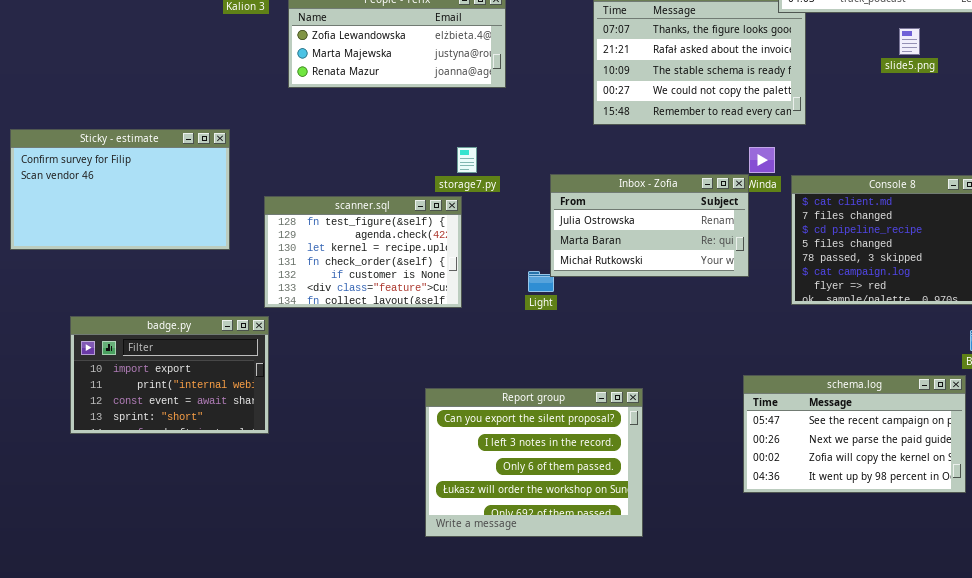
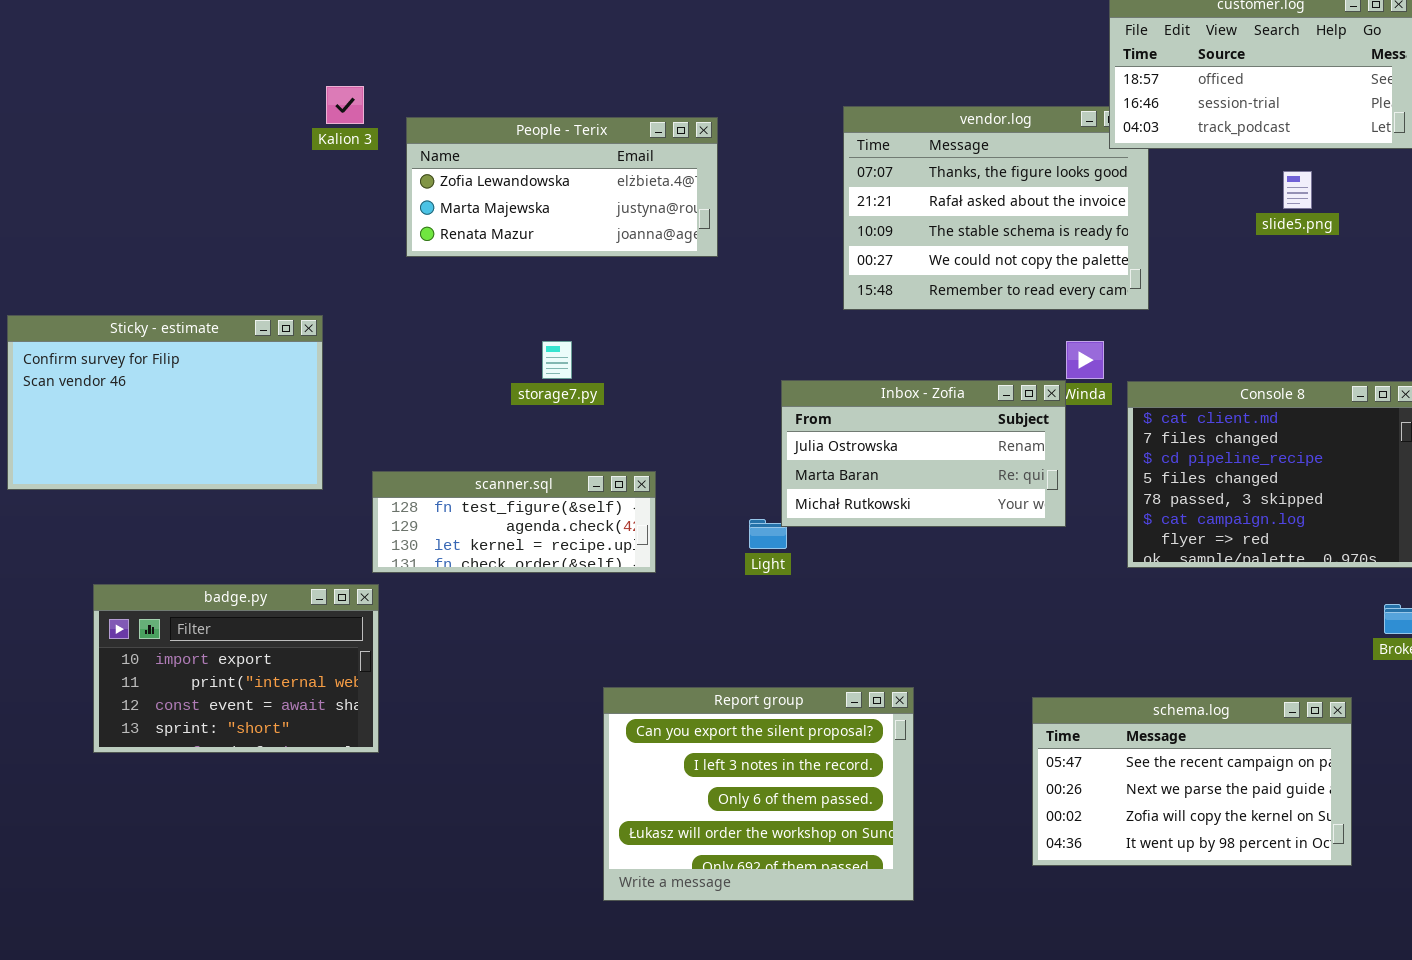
storage7.py: [457,147,477,173] -> [542,341,572,379], moved
scanner.sql: [264,196,462,308] -> [372,471,656,573], resized
schema.log: [743,375,966,493] -> [1032,697,1352,866], moved

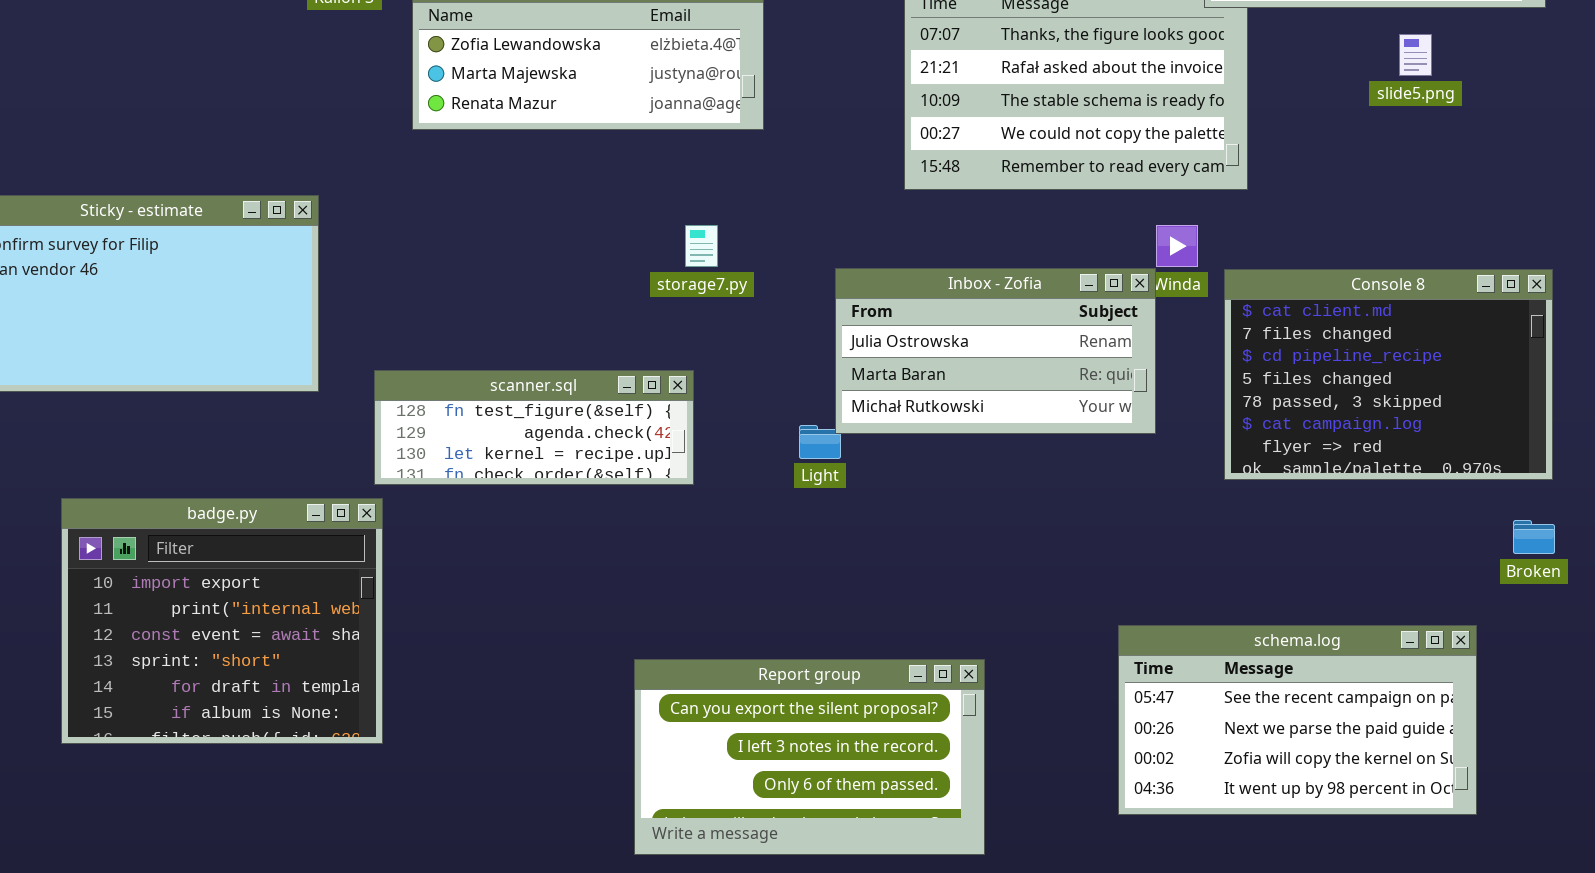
storage7.py: [542,341,572,379] -> [685,225,718,267], moved
badge.py: [93,584,379,753] -> [61,498,383,744], resized
Report group: [603,687,914,901] -> [634,659,985,855], resized

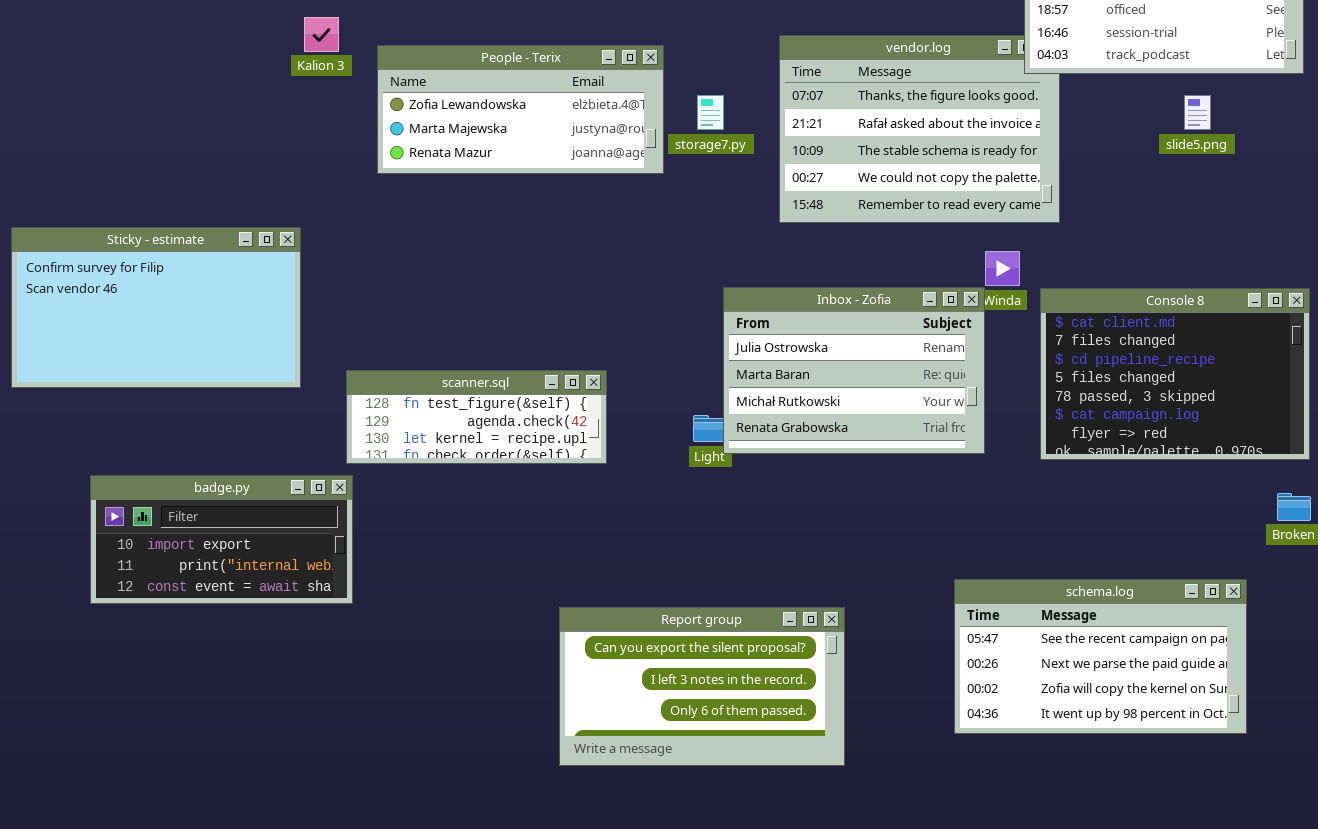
storage7.py: [685,225,718,267] -> [697,95,724,130], moved
Inbox - Zofia: [835,268,1156,434] -> [723,287,985,454], resized
badge.py: [61,498,383,744] -> [90,475,353,604], resized

